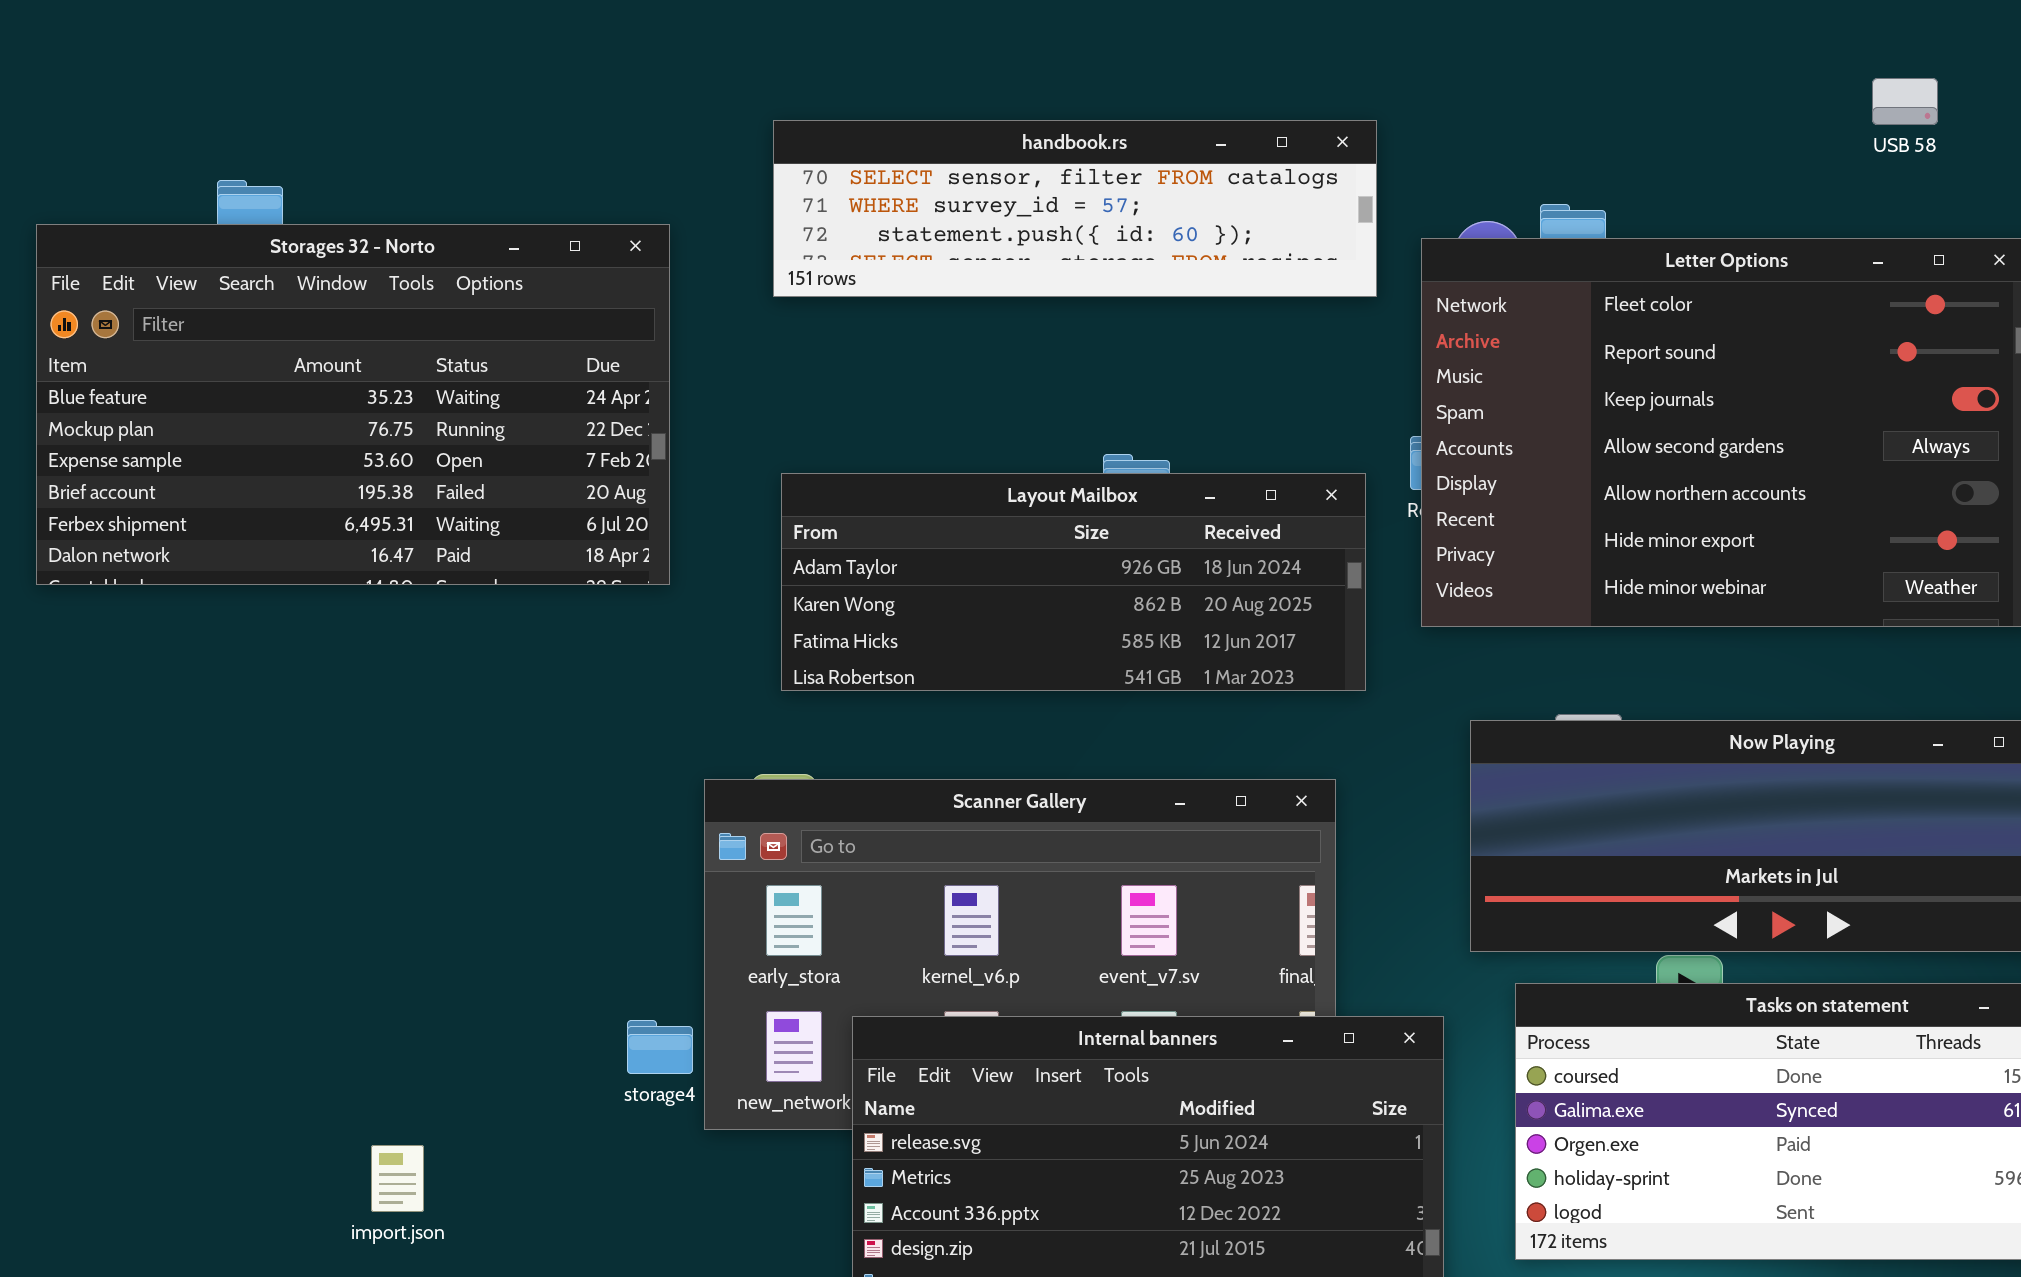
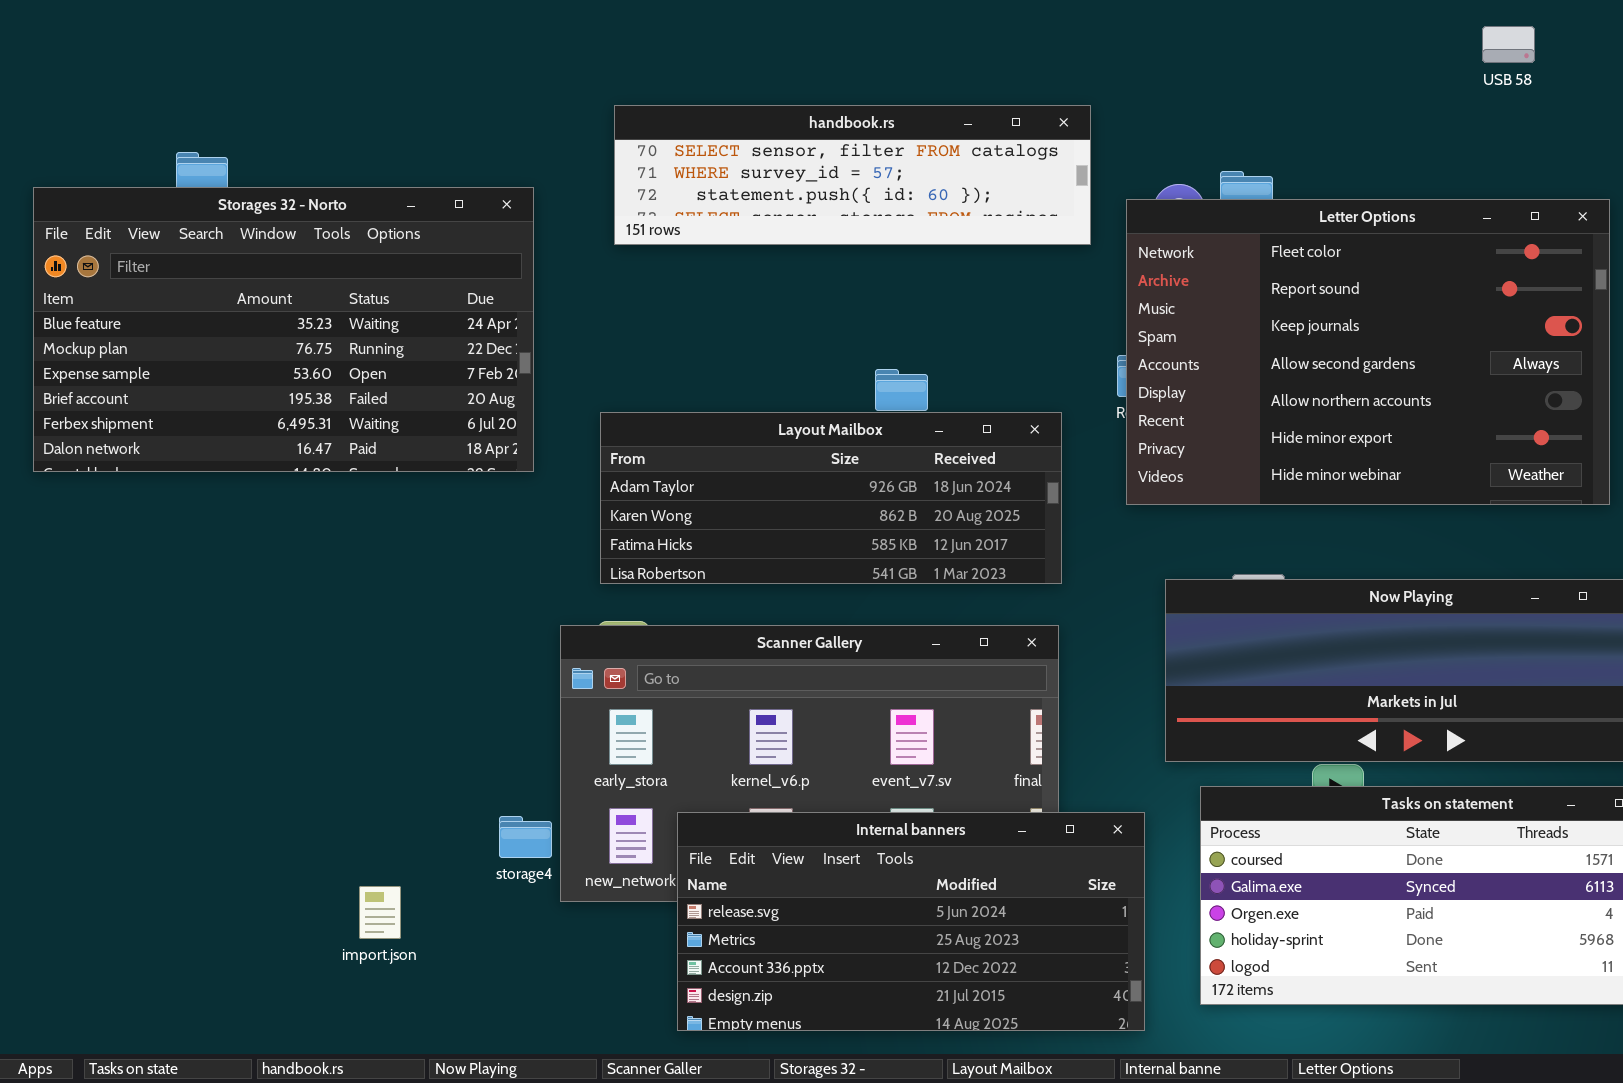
USB 58: [1872,78,1938,125] -> [1482,26,1535,63], moved
Layout Mailbox: [781,473,1366,691] -> [600,412,1062,584], moved
import.json: [371,1145,424,1212] -> [359,886,401,939], moved

